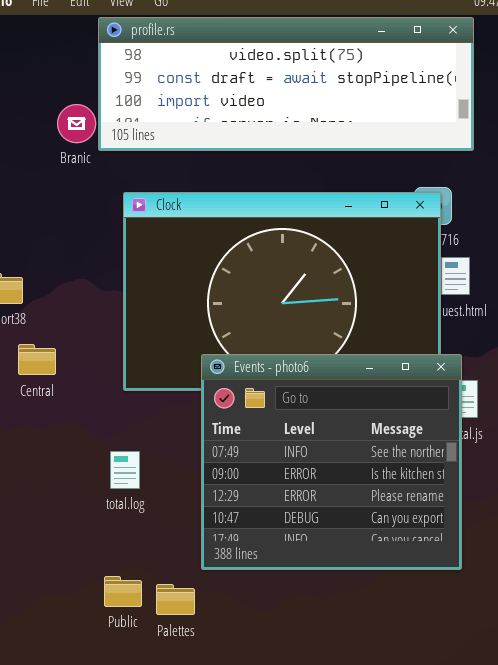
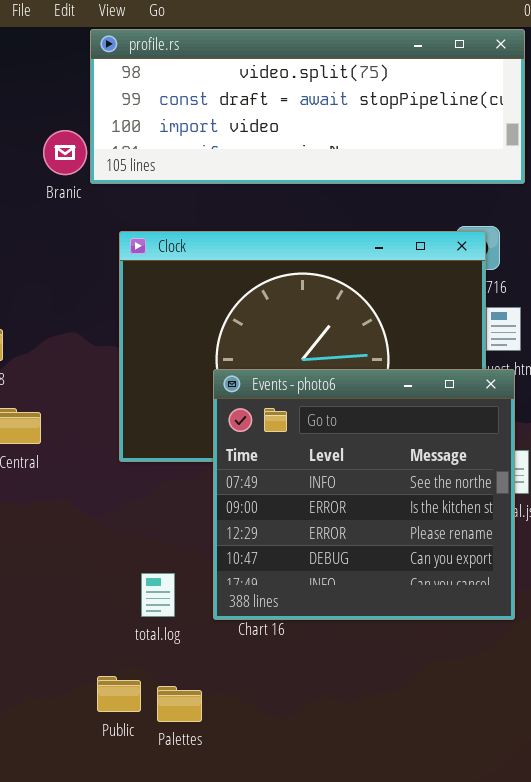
Events - photo6: [201,354,462,570] -> [213,369,515,620], moved
total.log: [110,451,140,489] -> [141,573,175,617], moved

